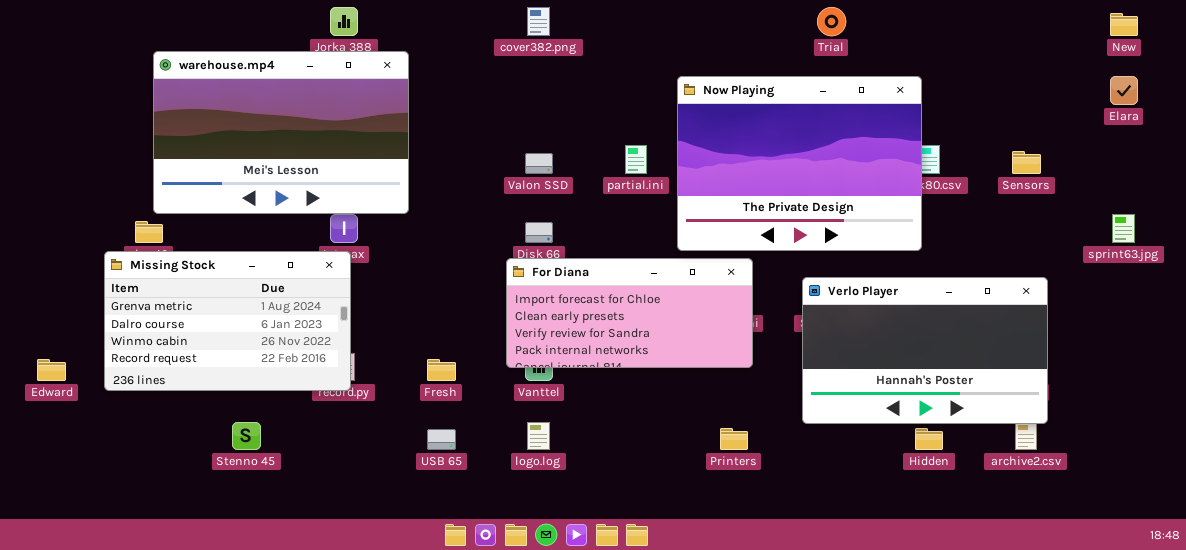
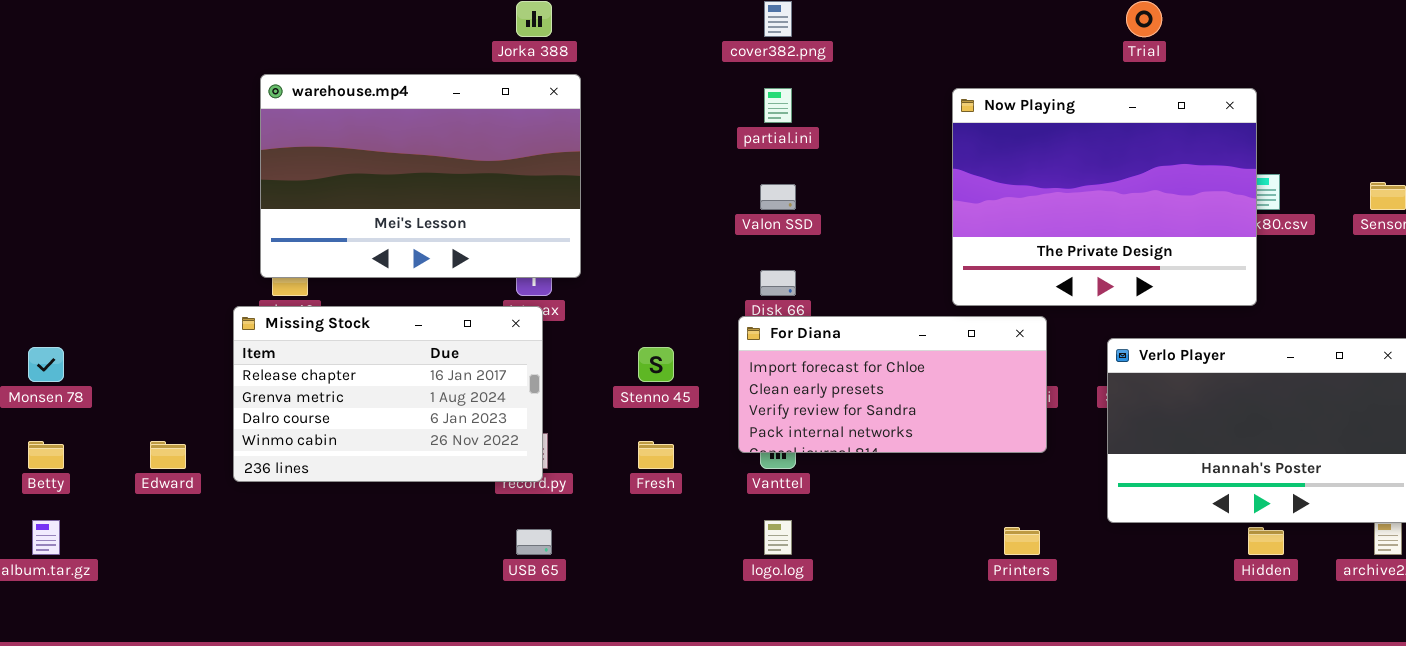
warehouse.mp4: [153,51,409,214] -> [260,74,581,278], moved
partial.ini: [625,145,647,174] -> [764,88,792,123], moved
Missing Stock: [104,251,351,391] -> [233,306,543,482], scrolled up 1 row
Stenno 45: [232,422,261,450] -> [638,347,674,382], moved
USB 65: [427,429,456,450] -> [516,529,552,555], moved

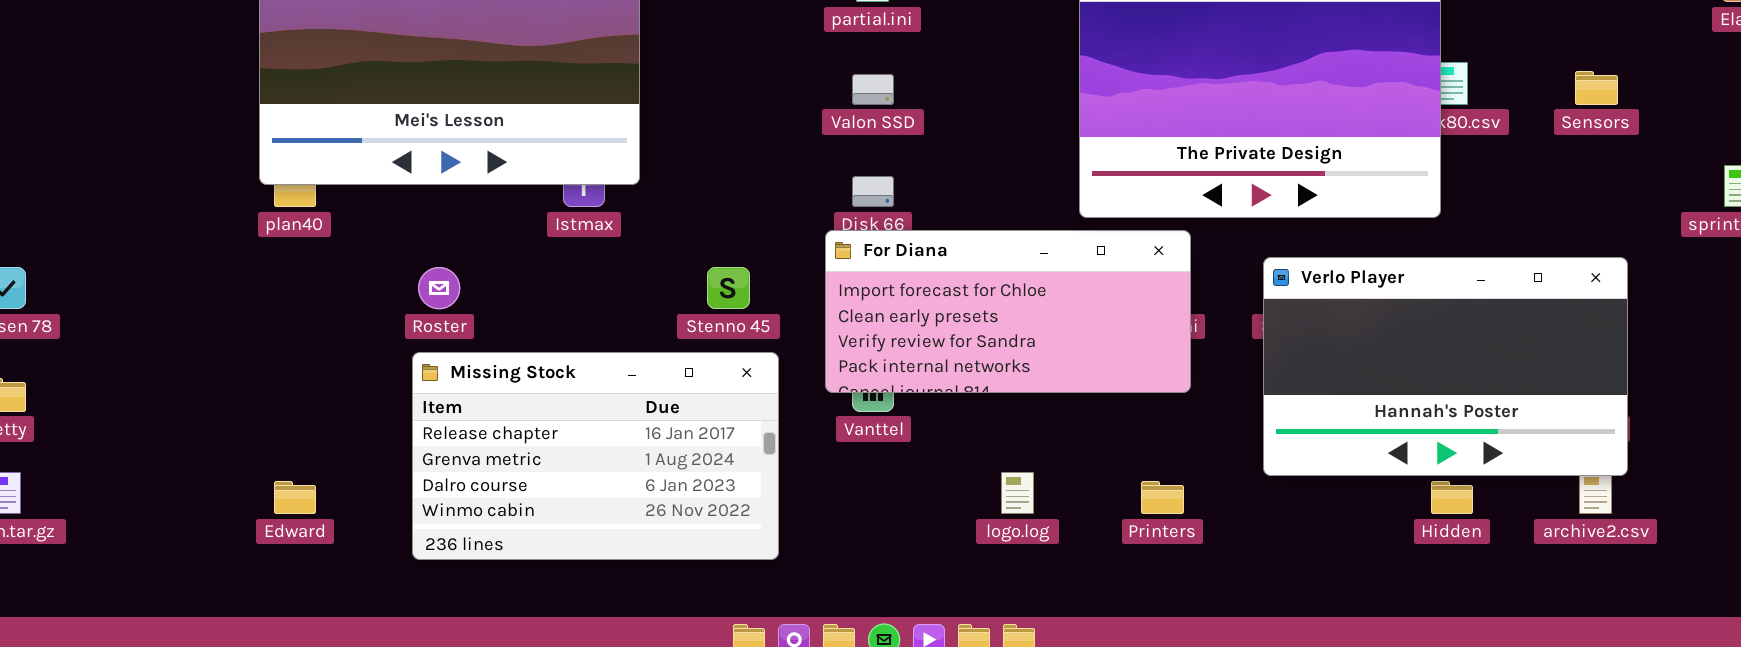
Missing Stock: [233,306,543,482] -> [412,352,779,560], moved
Edward: [150,441,186,469] -> [274,481,316,514], moved
logo.log: [764,520,792,555] -> [1001,472,1034,514], moved

